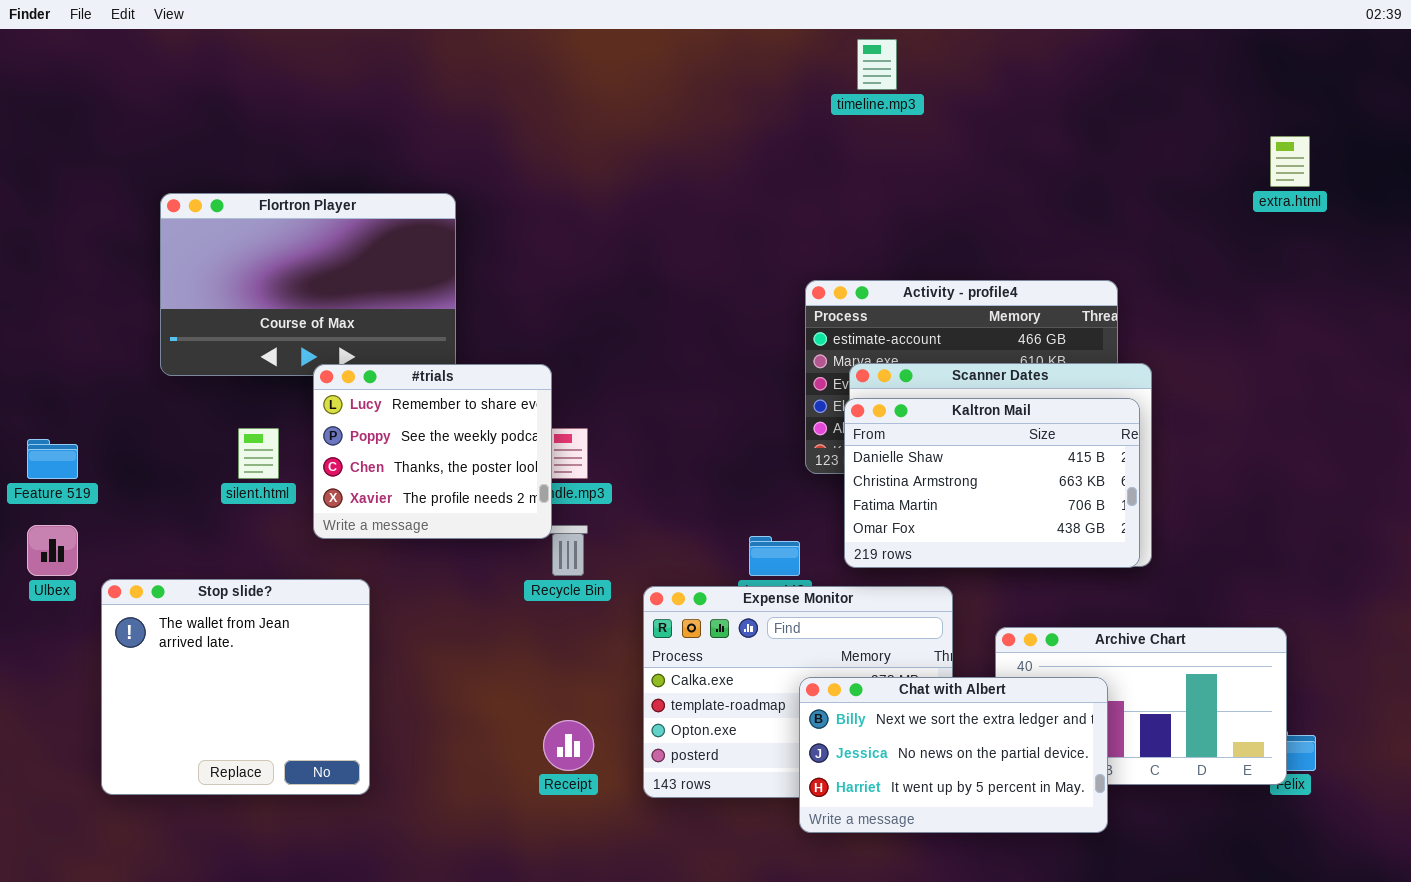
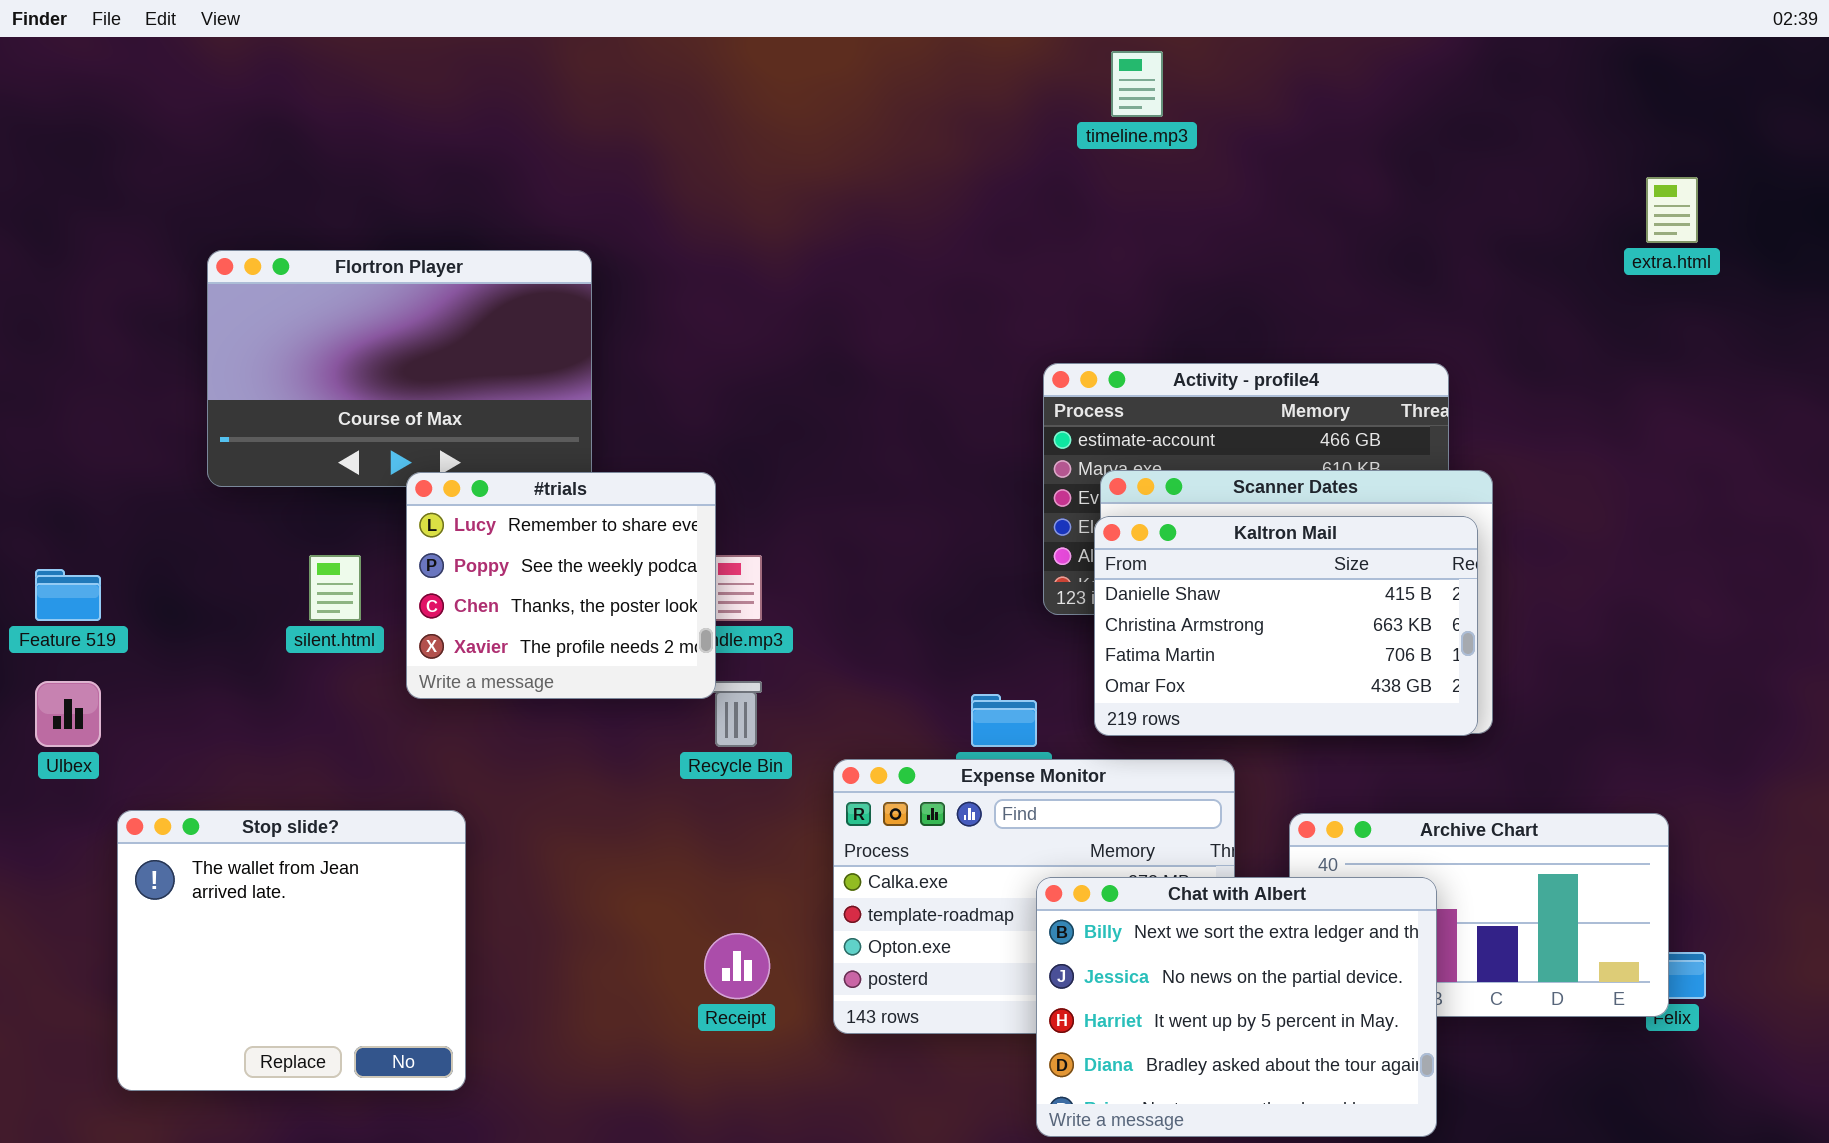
Stop slide?: [101,579,370,795] -> [117,810,466,1091], moved
Chat with Albert: [799,677,1108,833] -> [1036,877,1437,1137], resized

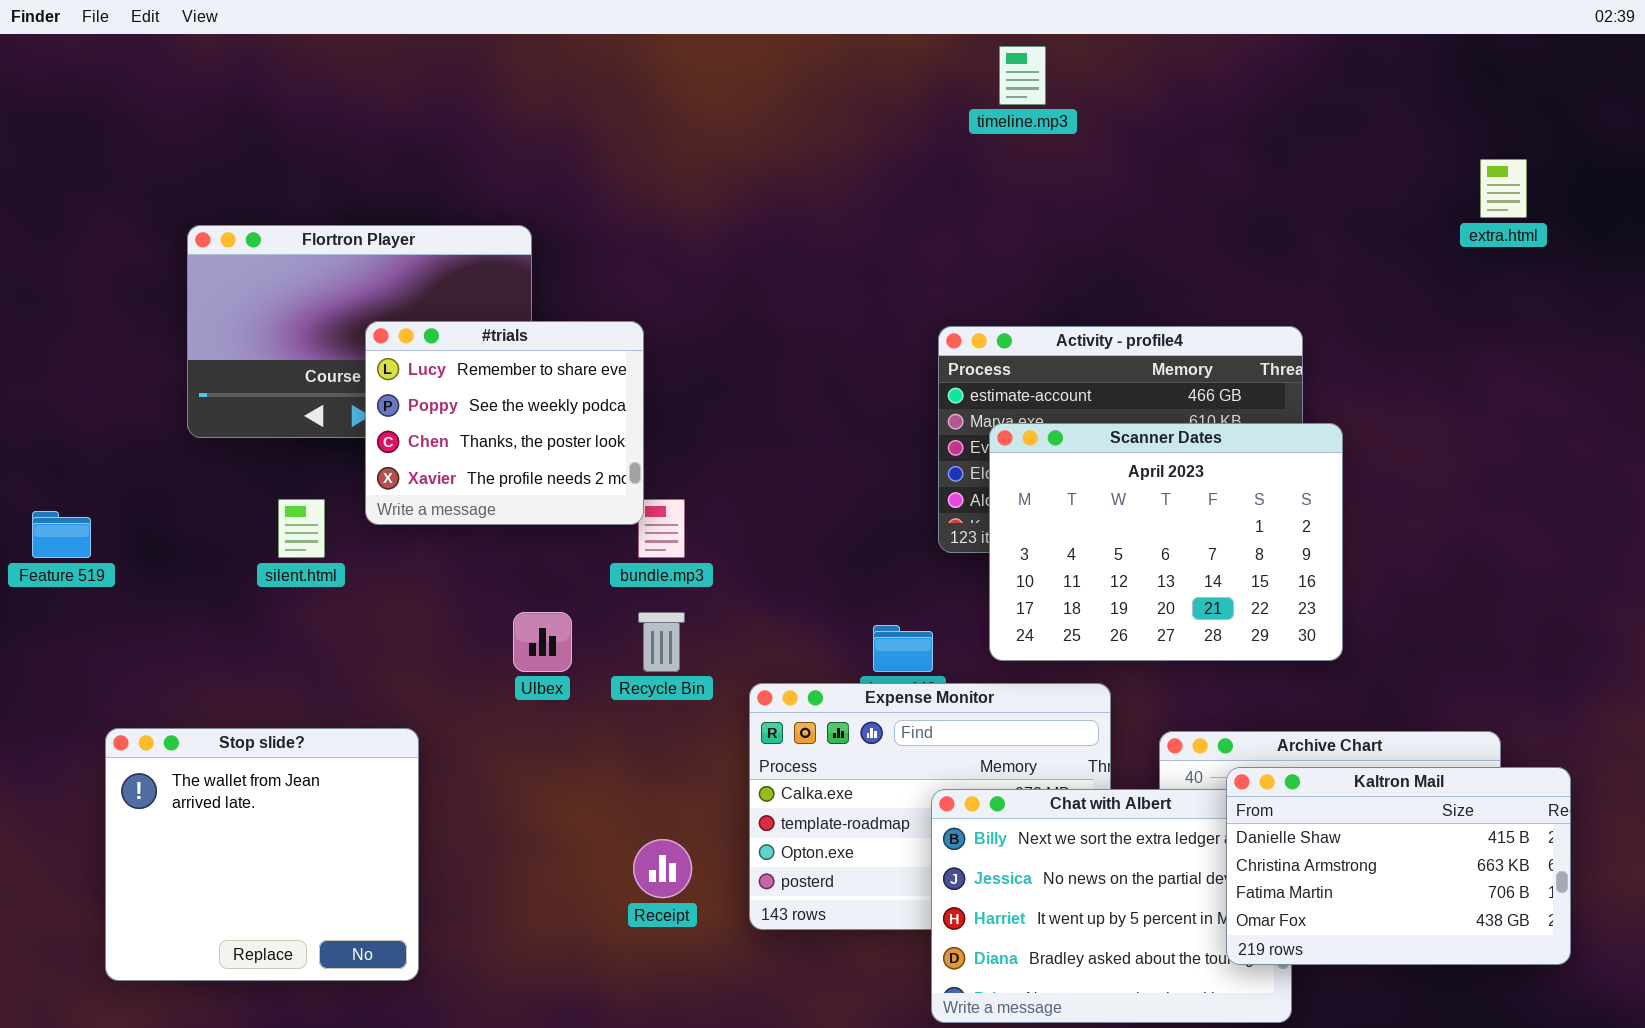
#trials: [406,472,716,699] -> [365,321,644,525], moved
Kaltron Mail: [1094,516,1478,736] -> [1226,767,1571,965], moved
Ulbex: [35,681,101,747] -> [513,612,572,672], moved

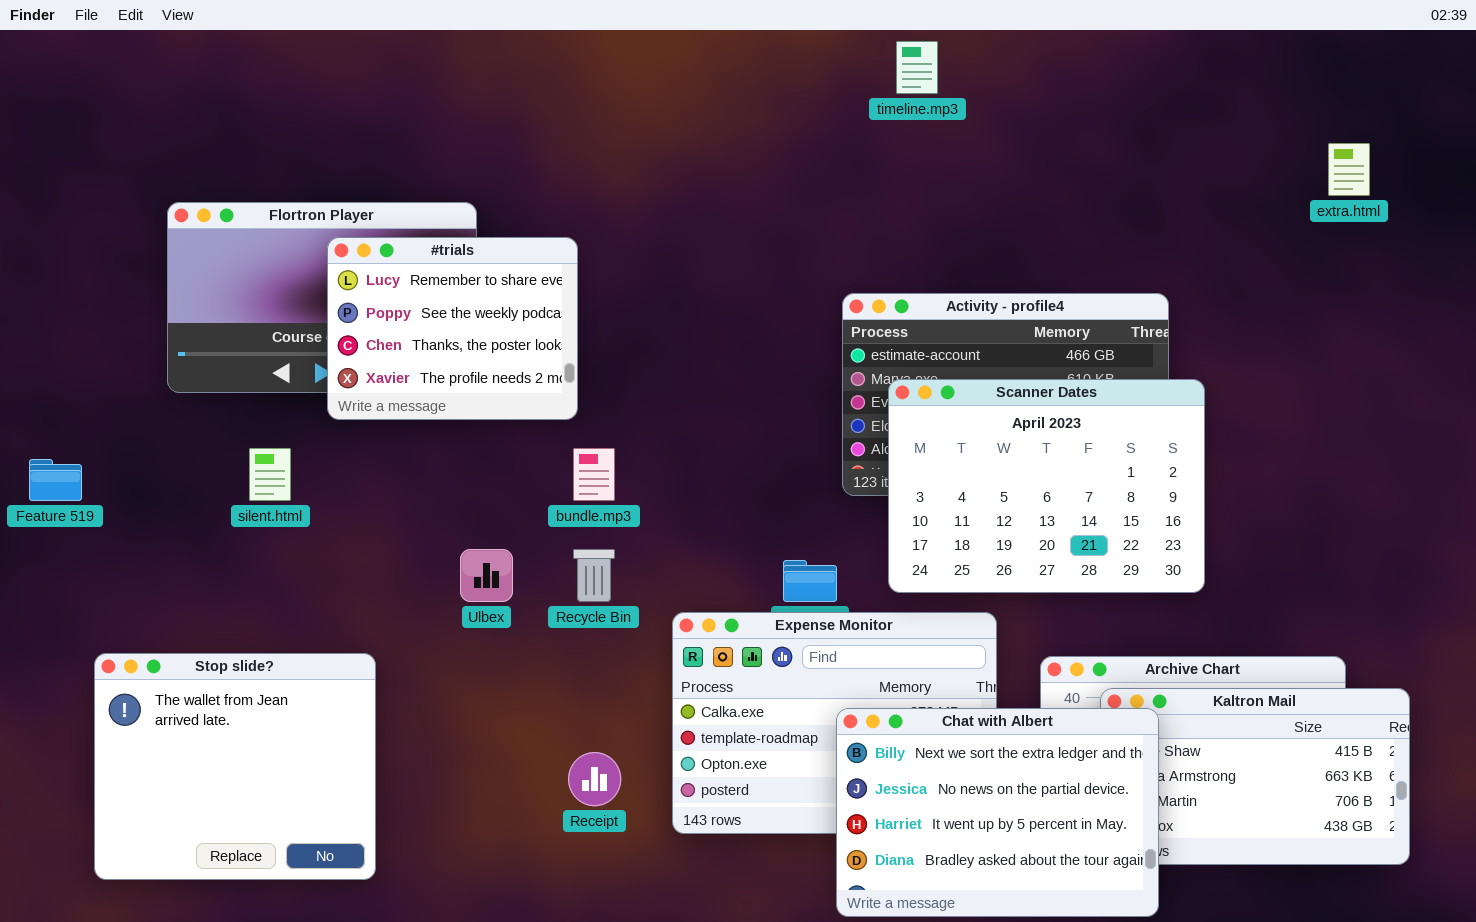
#trials: [365,321,644,525] -> [327,237,578,420], moved
Chat with Albert: [931,789,1292,1023] -> [836,708,1159,917], raised

